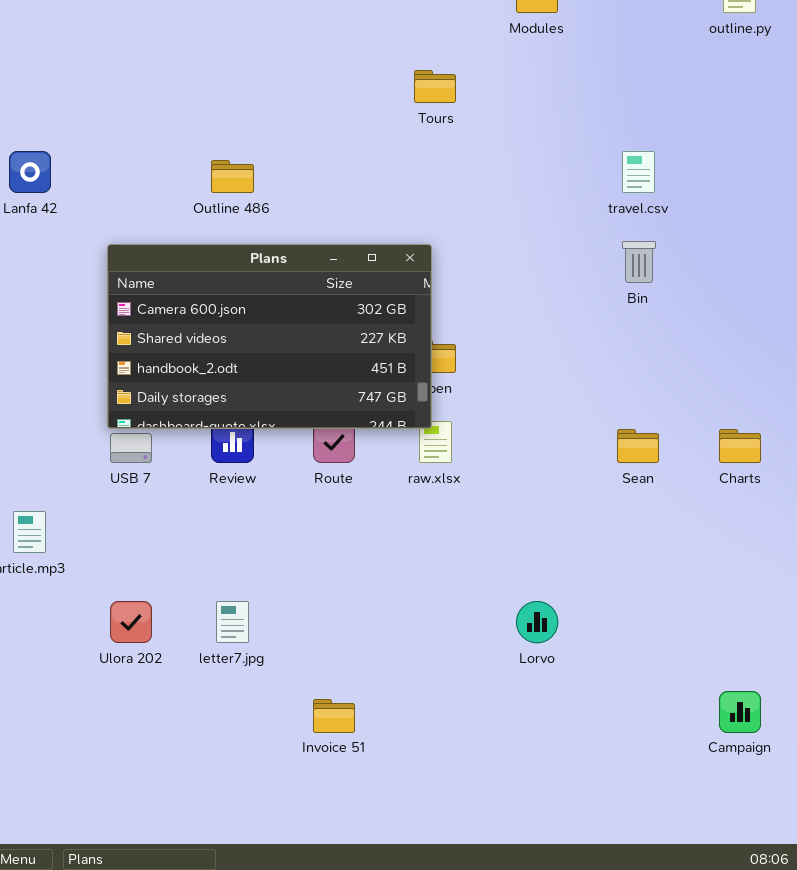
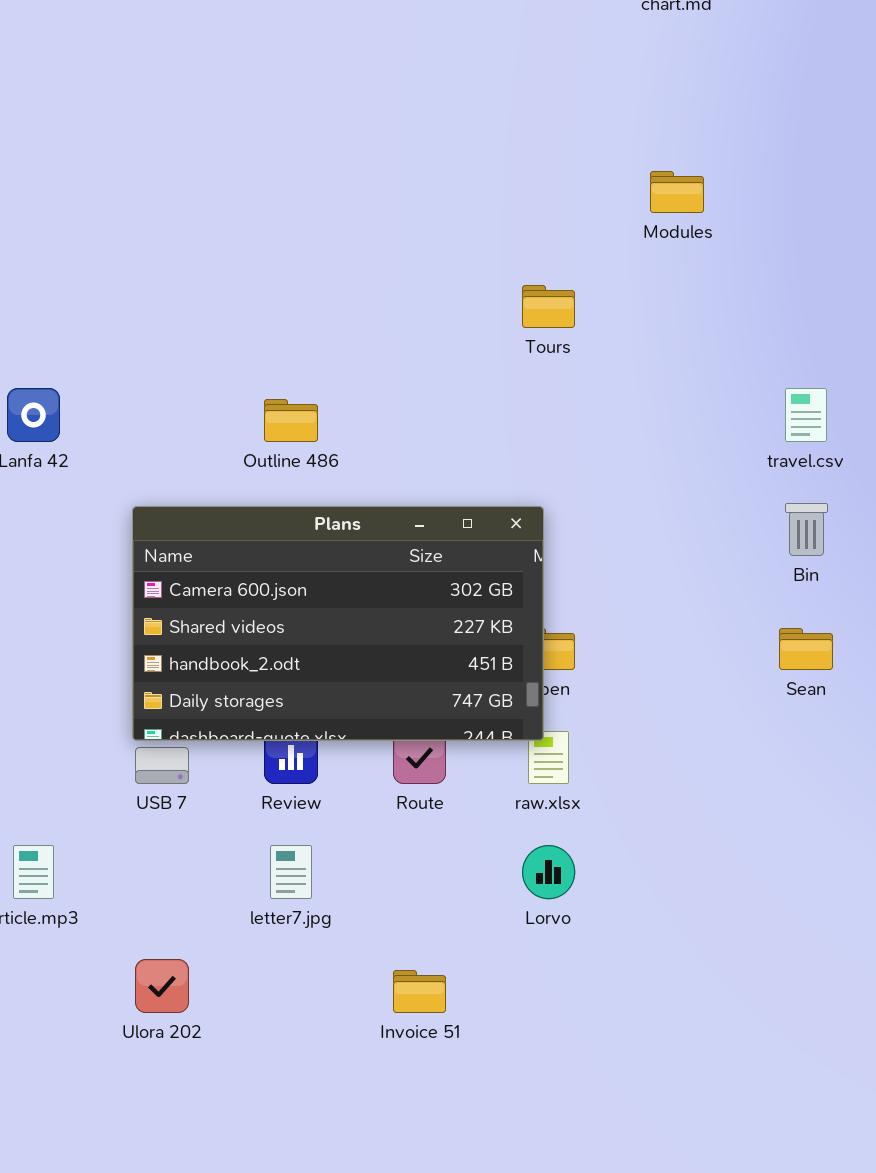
Sean: [617,429,659,463] -> [779,628,833,670], moved
letter7.jpg: [216,601,249,643] -> [270,845,312,899], moved
Lorvo: [516,601,558,643] -> [522,845,575,899], moved
Invoice 51: [313,699,355,733] -> [393,970,446,1013], moved

